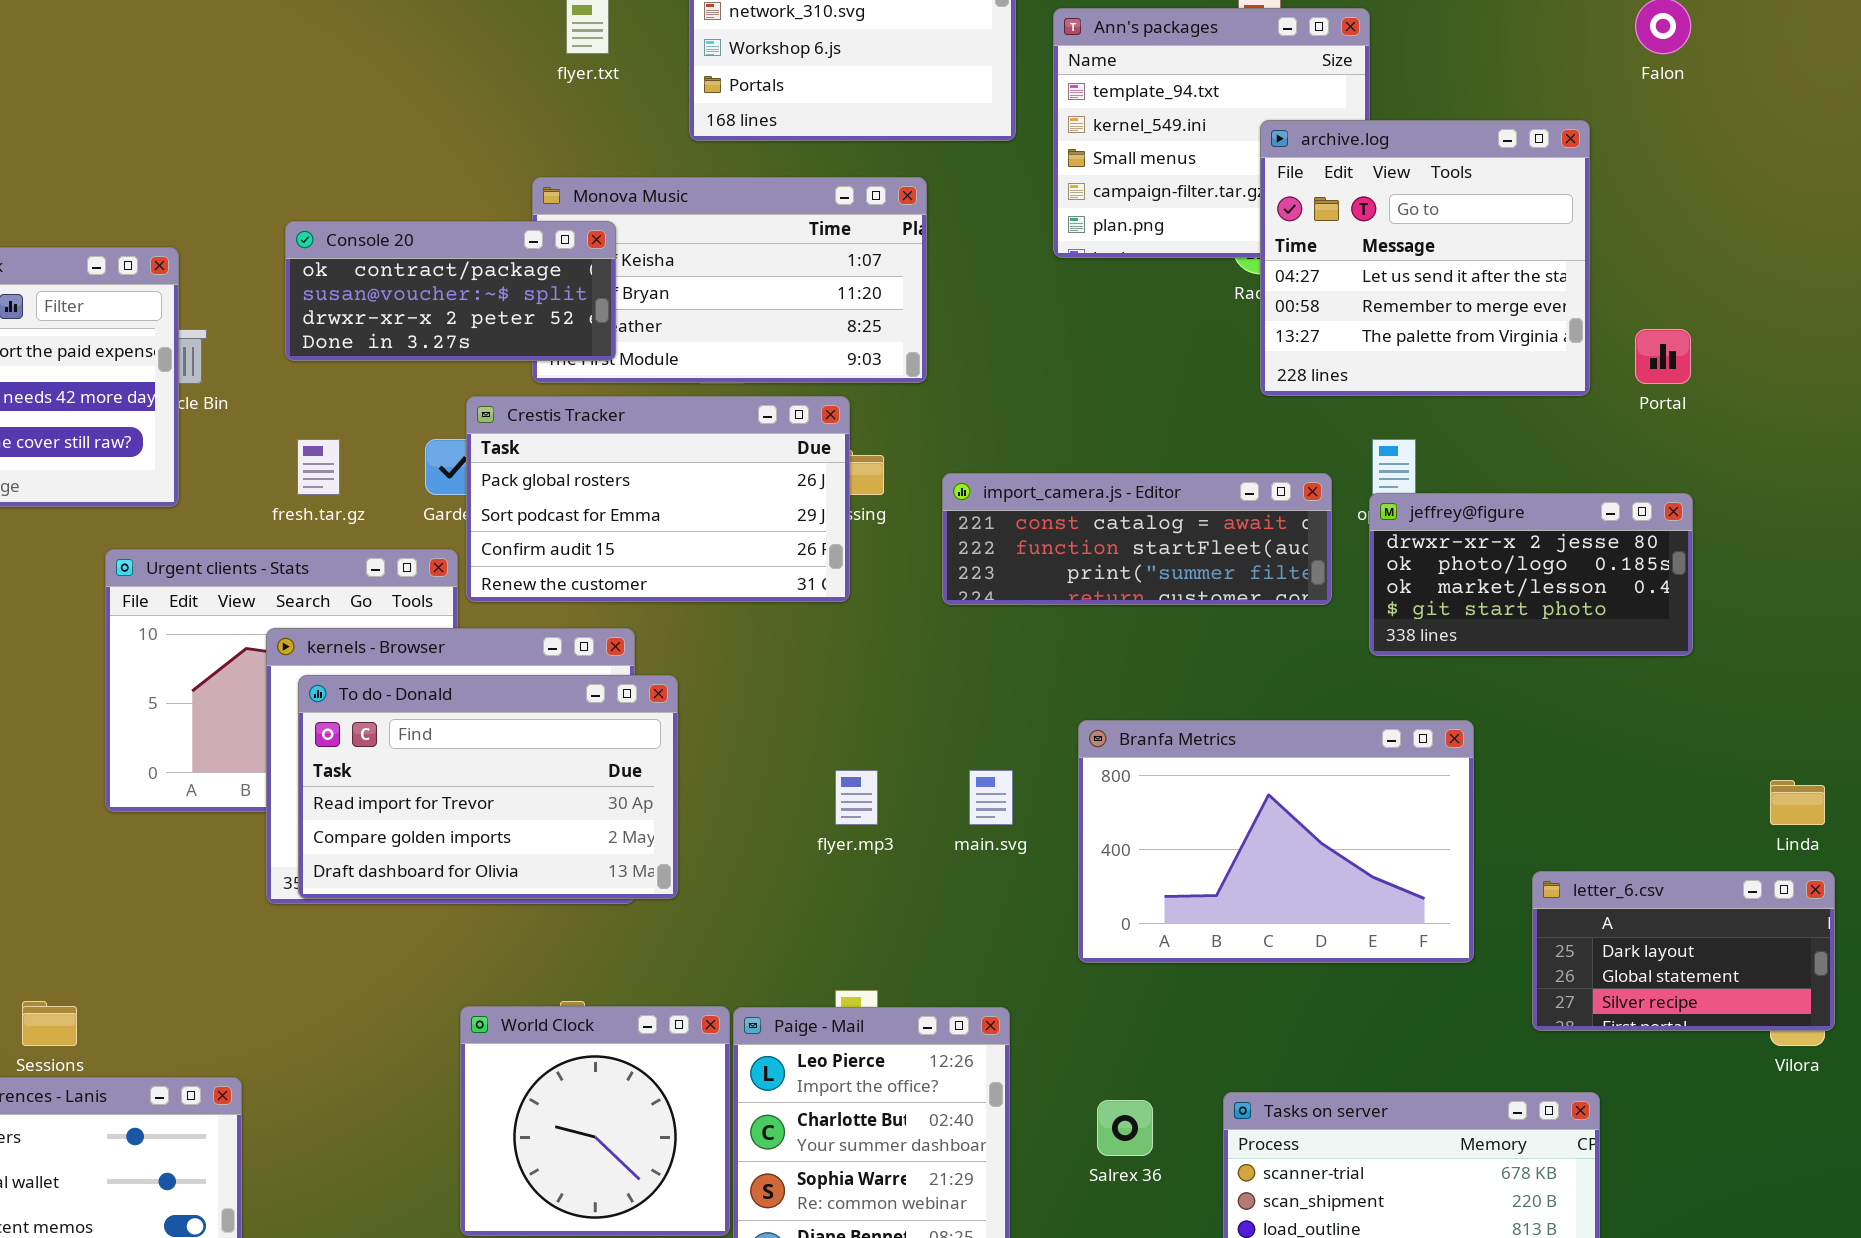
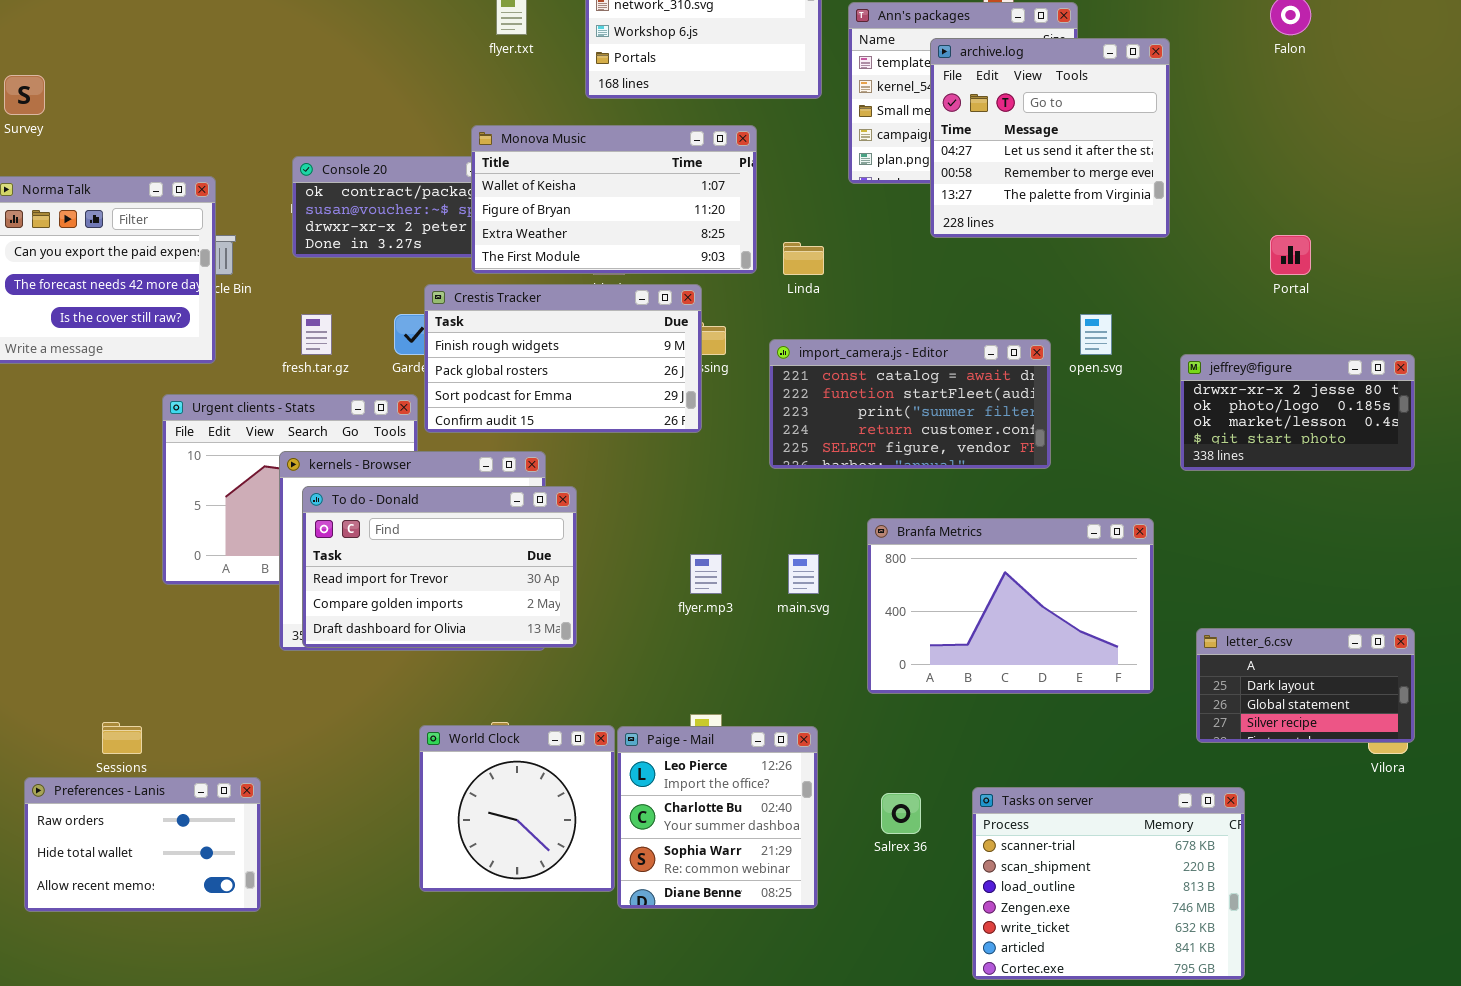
archive.log: [1260,120,1590,396] -> [930,38,1170,238], moved
Monova Music: [532,177,927,383] -> [471,125,757,274], raised
Crestis Tracker: [466,396,850,602] -> [424,284,702,433], scrolled up 1 row
import_camera.js - Editor: [942,473,1332,605] -> [769,339,1051,469], resized
jeffrey@figure: [1369,493,1693,656] -> [1180,354,1415,471], moved
Linda: [1770,780,1825,825] -> [783,242,824,275], moved

